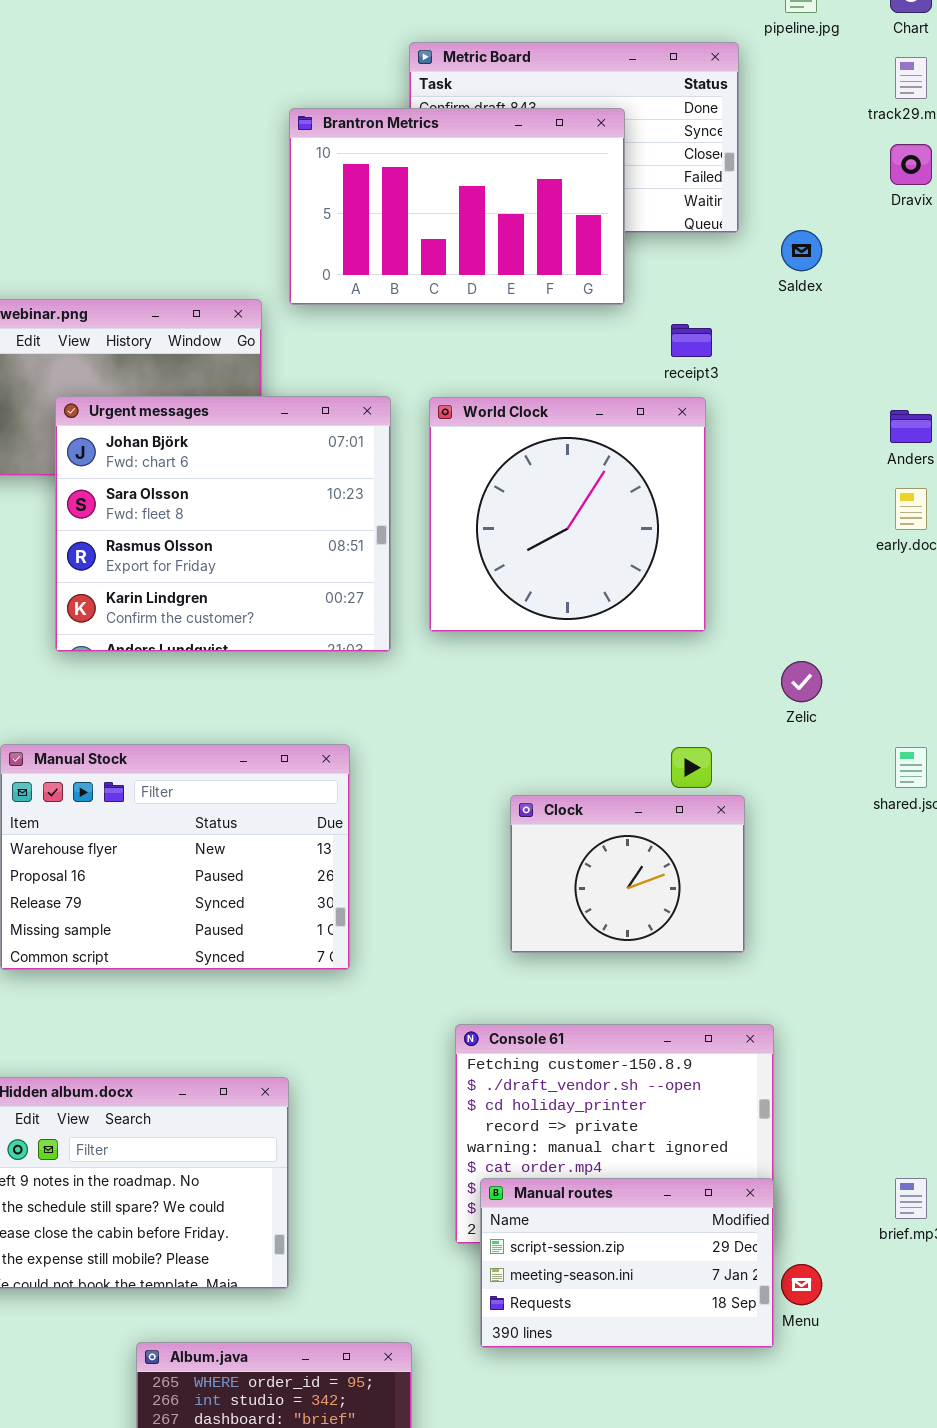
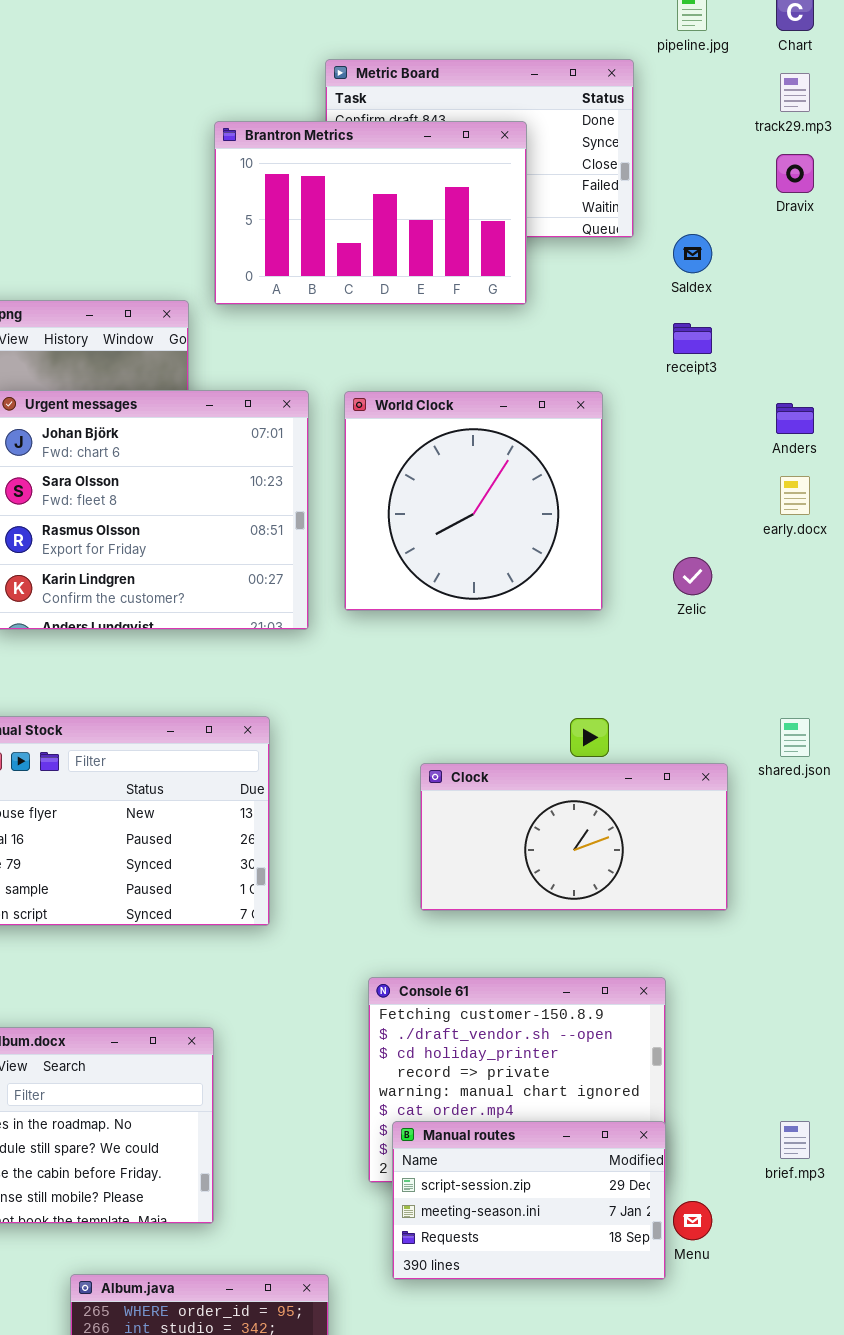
receipt3: [671,324,712,357] -> [673,323,712,354], moved
Zelic: [781,661,822,702] -> [673,557,712,595], moved
Clock: [510,795,745,953] -> [420,763,728,911], resized

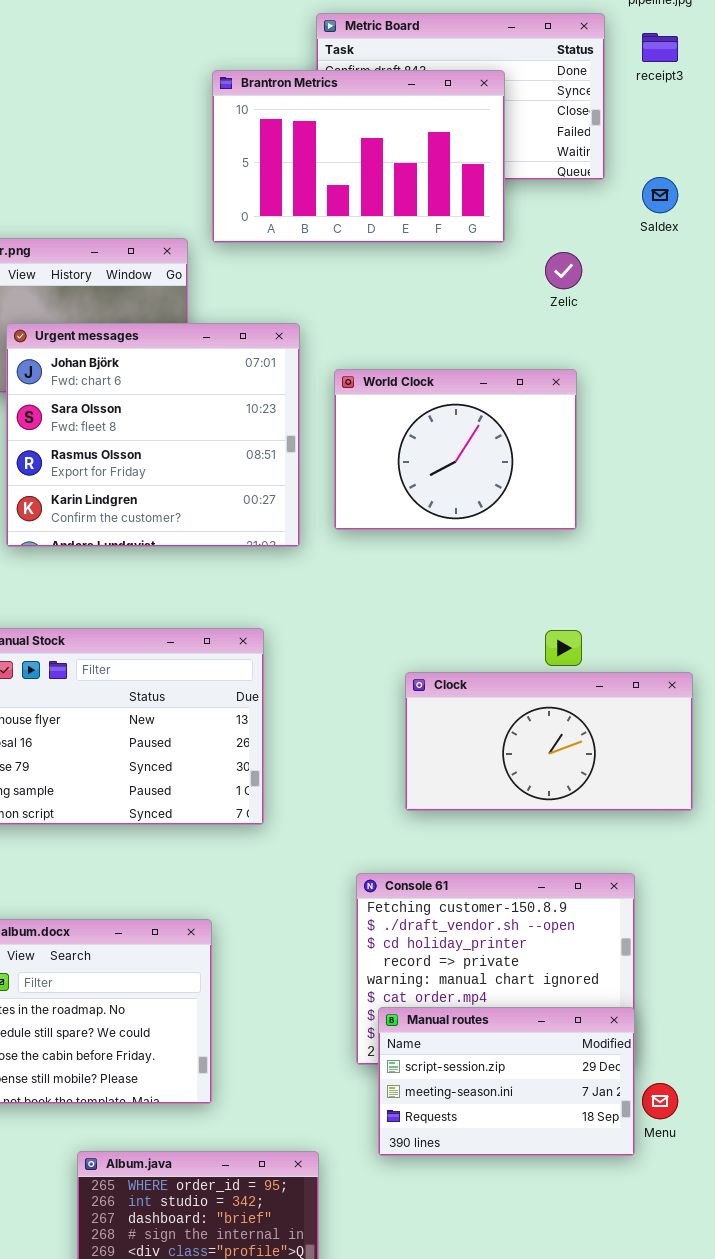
receipt3: [673,323,712,354] -> [642,33,678,62], moved
World Clock: [344,391,603,611] -> [334,369,577,530], resized
Zelic: [673,557,712,595] -> [545,252,582,289], moved

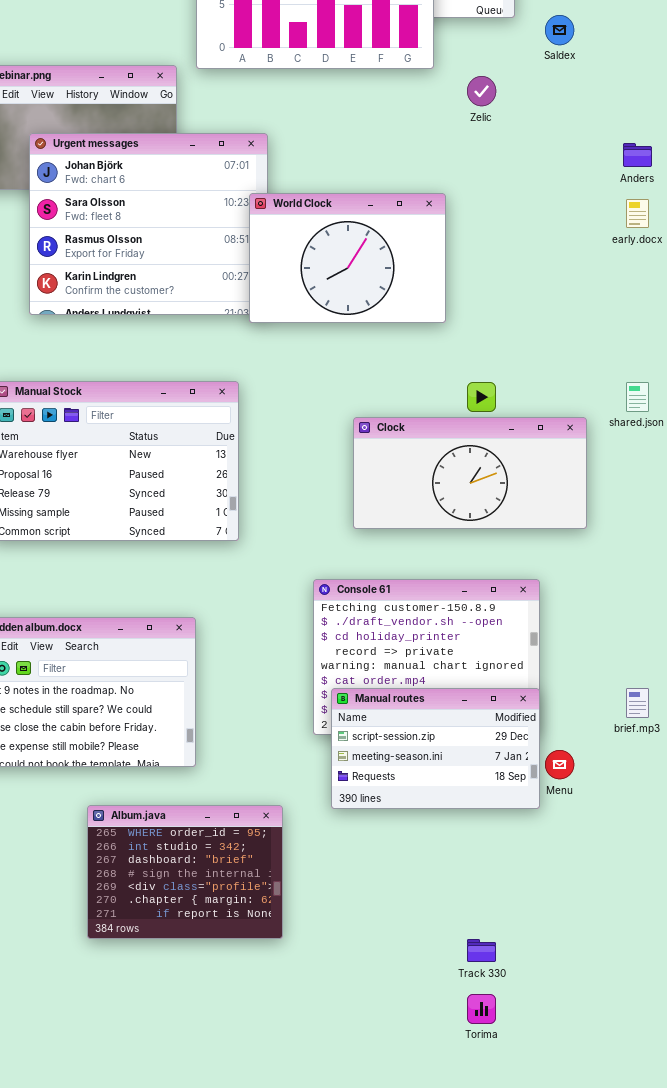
World Clock: [334,369,577,530] -> [249,193,446,323], moved

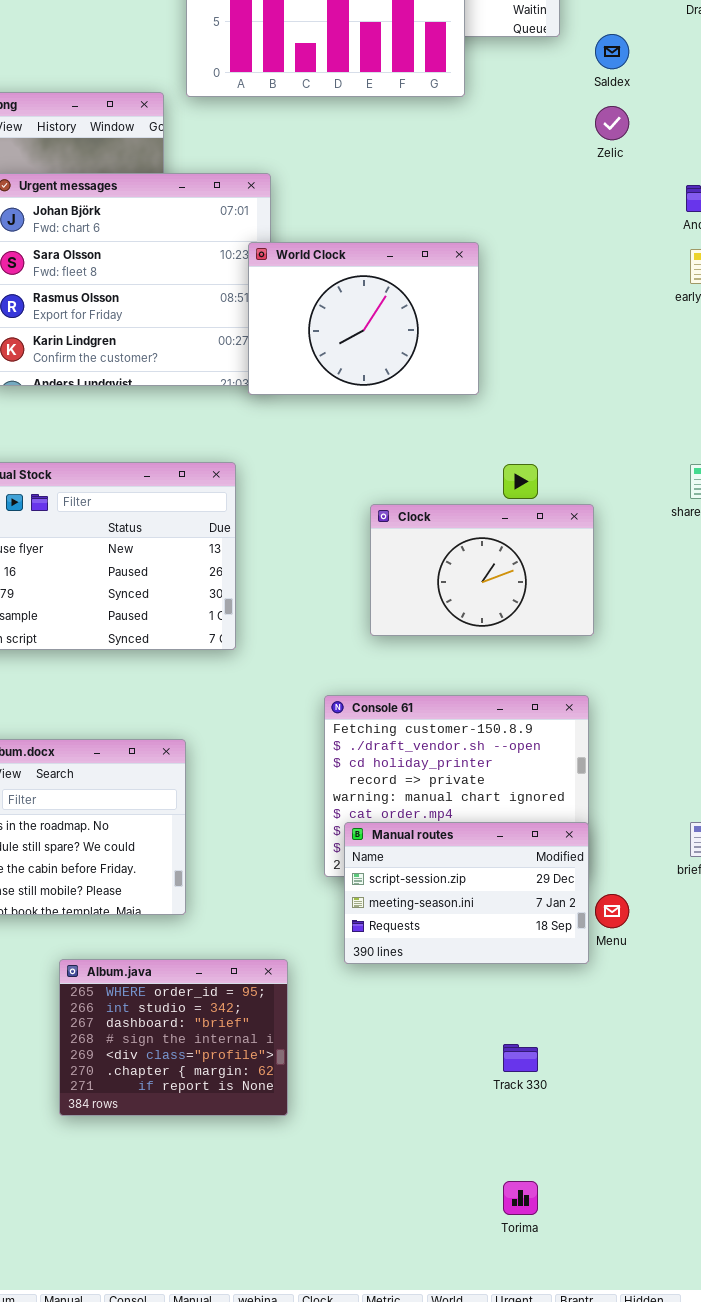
Zelic: [467,76,496,106] -> [595,106,629,140], moved
Clock: [353,417,587,529] -> [370,504,594,636], resized
Track 330: [467,939,496,962] -> [503,1044,538,1072], moved

